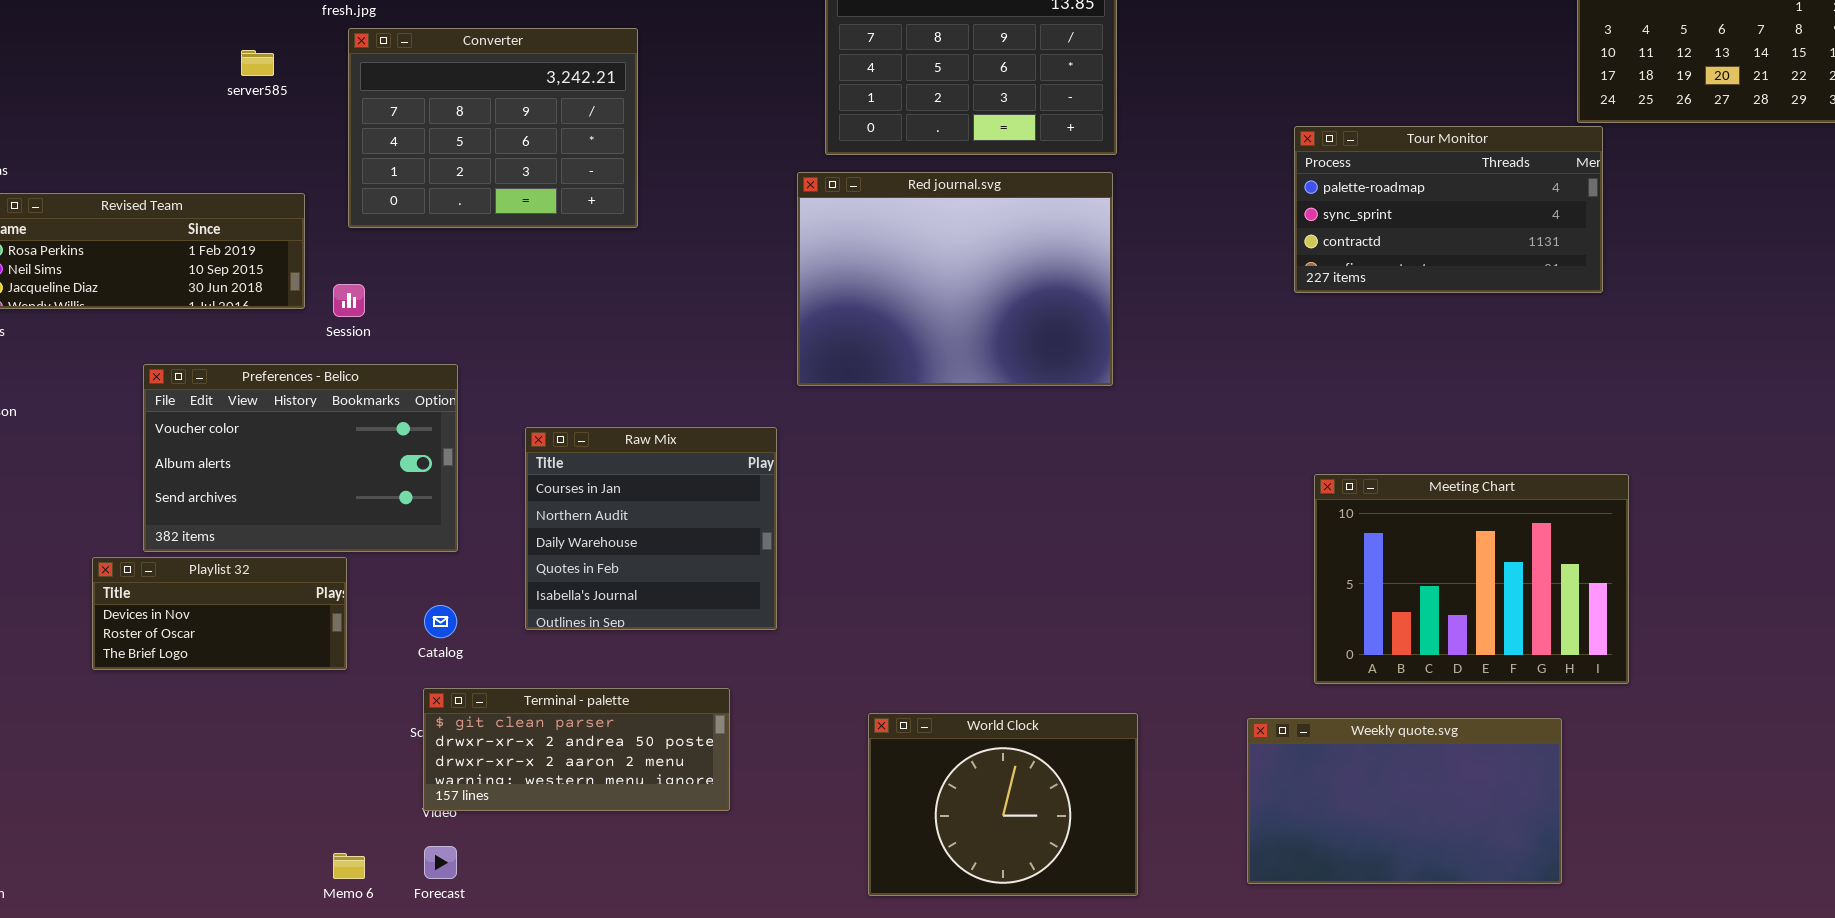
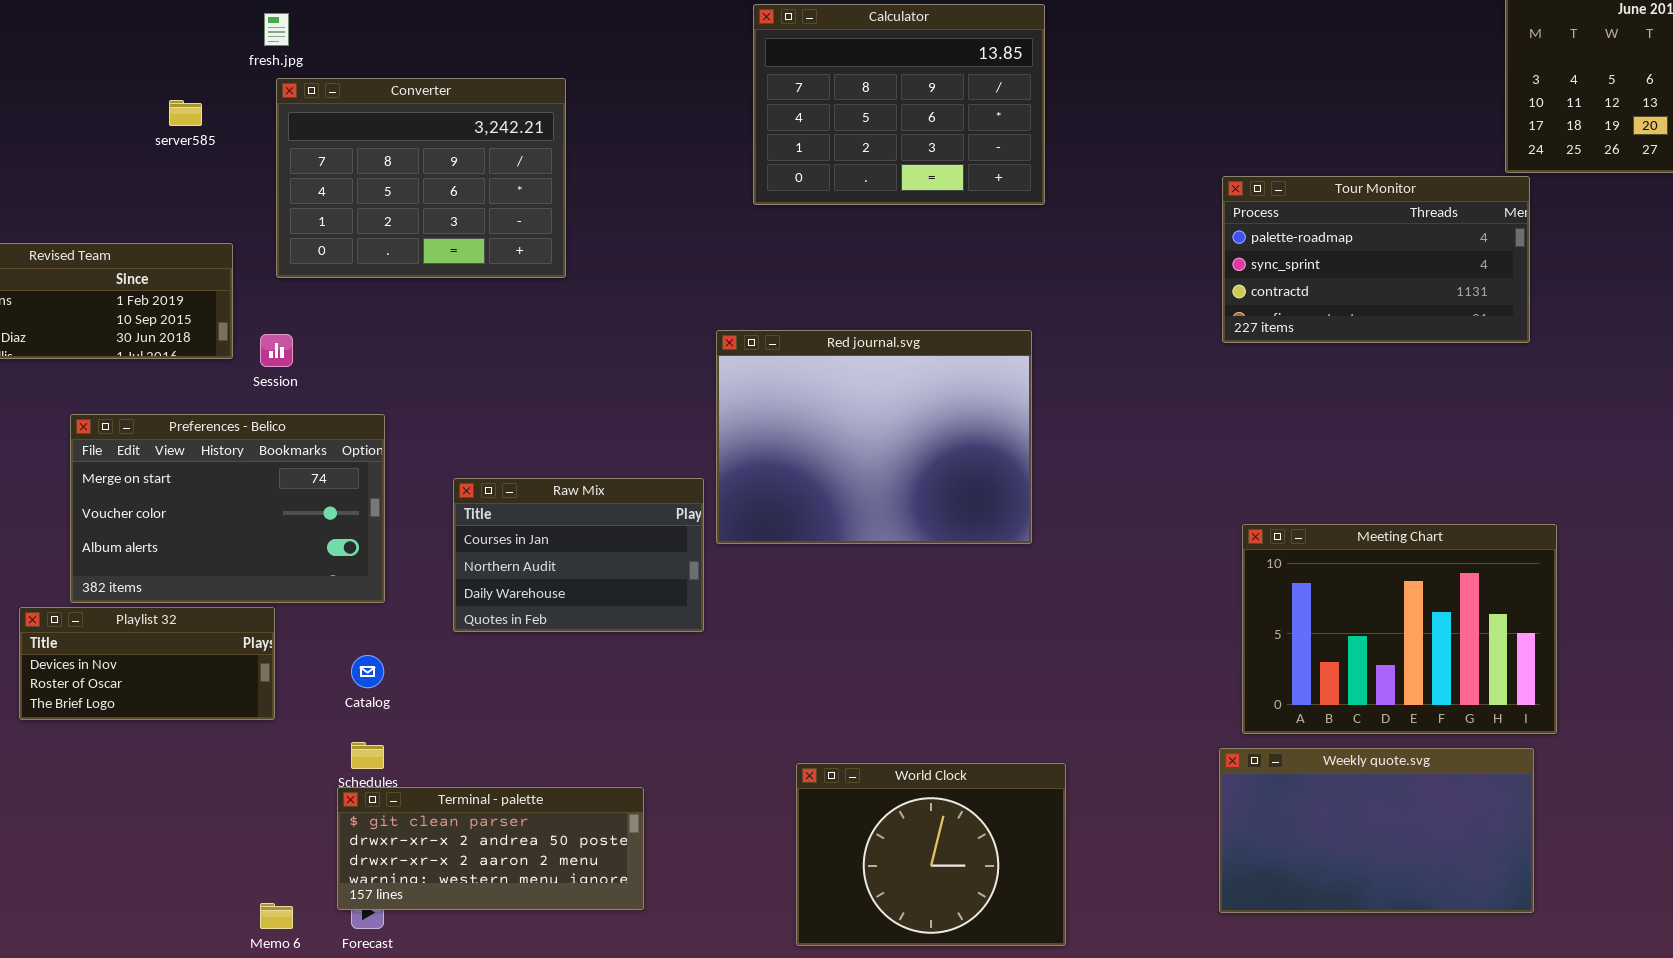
Red journal.svg: [797,172,1113,386] -> [716,330,1032,544], moved
Preferences - Belico: [143,364,458,552] -> [70,414,385,603], scrolled up 1 row
Raw Mix: [525,427,777,630] -> [453,478,704,632], resized
Terminal - palette: [423,688,730,811] -> [337,787,644,910], moved
Weekly quote.svg: [1247,718,1562,884] -> [1219,748,1534,913], moved

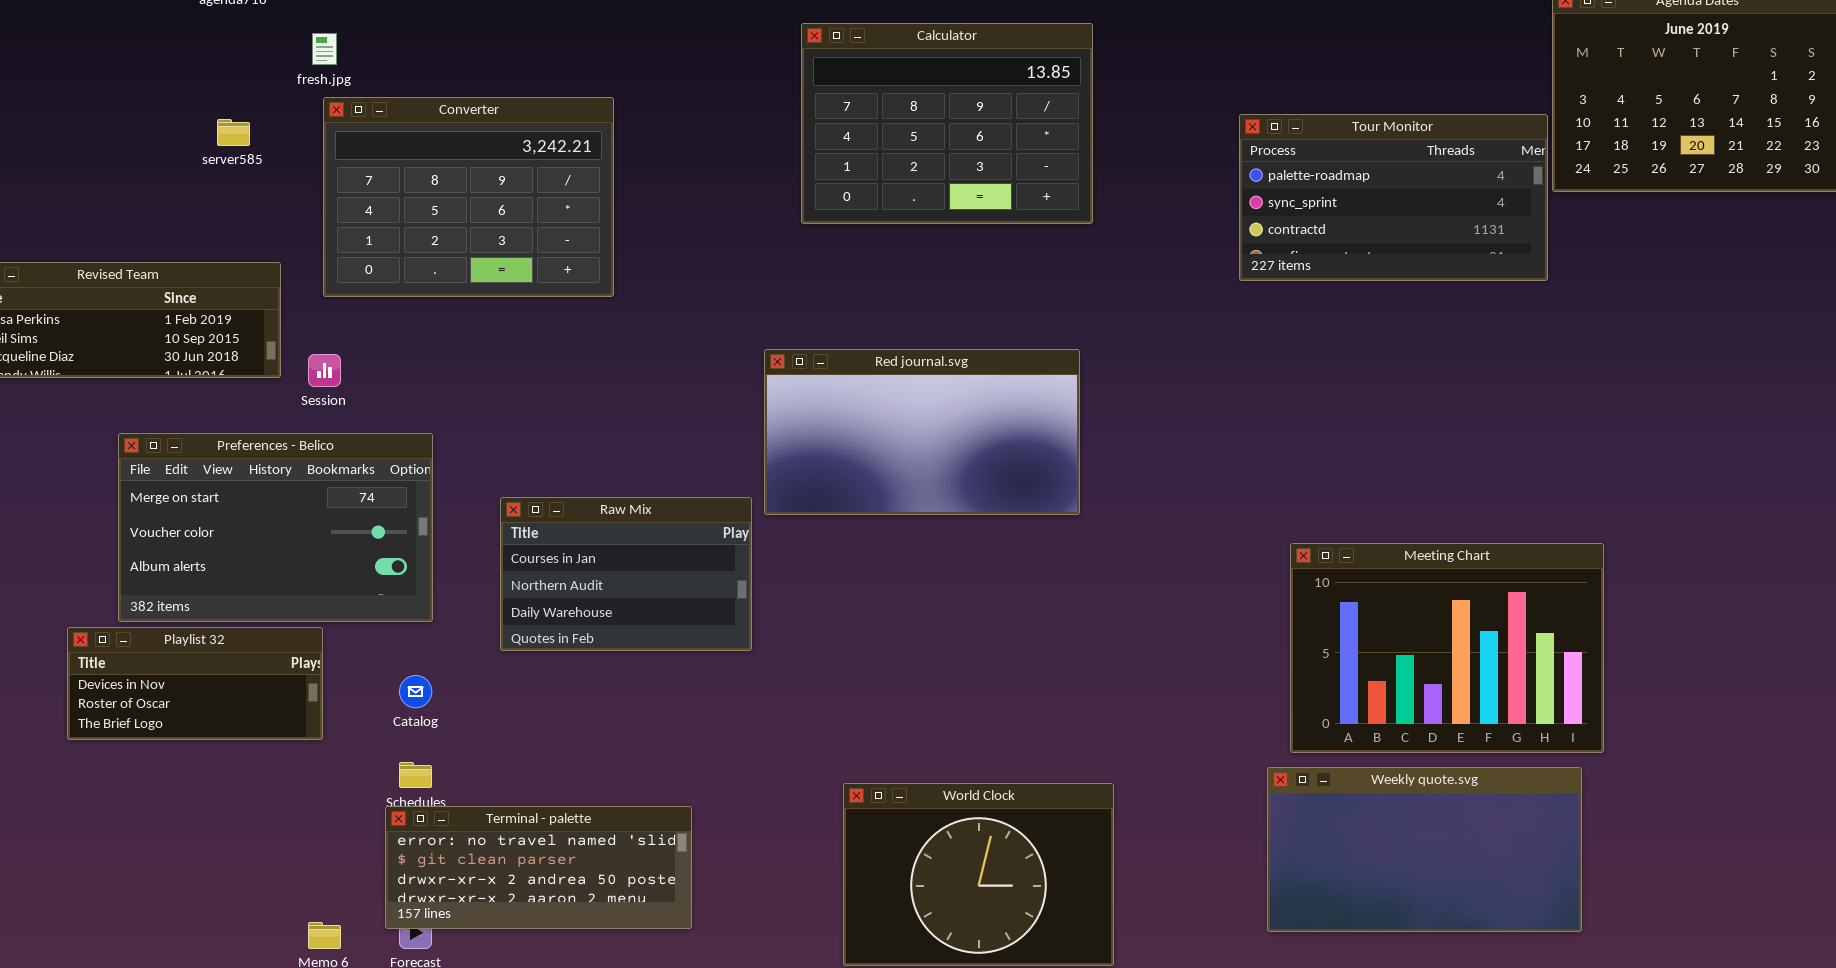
Tour Monitor: [1222,176,1530,343] -> [1239,114,1548,281], moved
Red journal.svg: [716,330,1032,544] -> [764,349,1080,515], resized
Terminal - palette: [337,787,644,910] -> [385,806,692,929], scrolled up 1 row

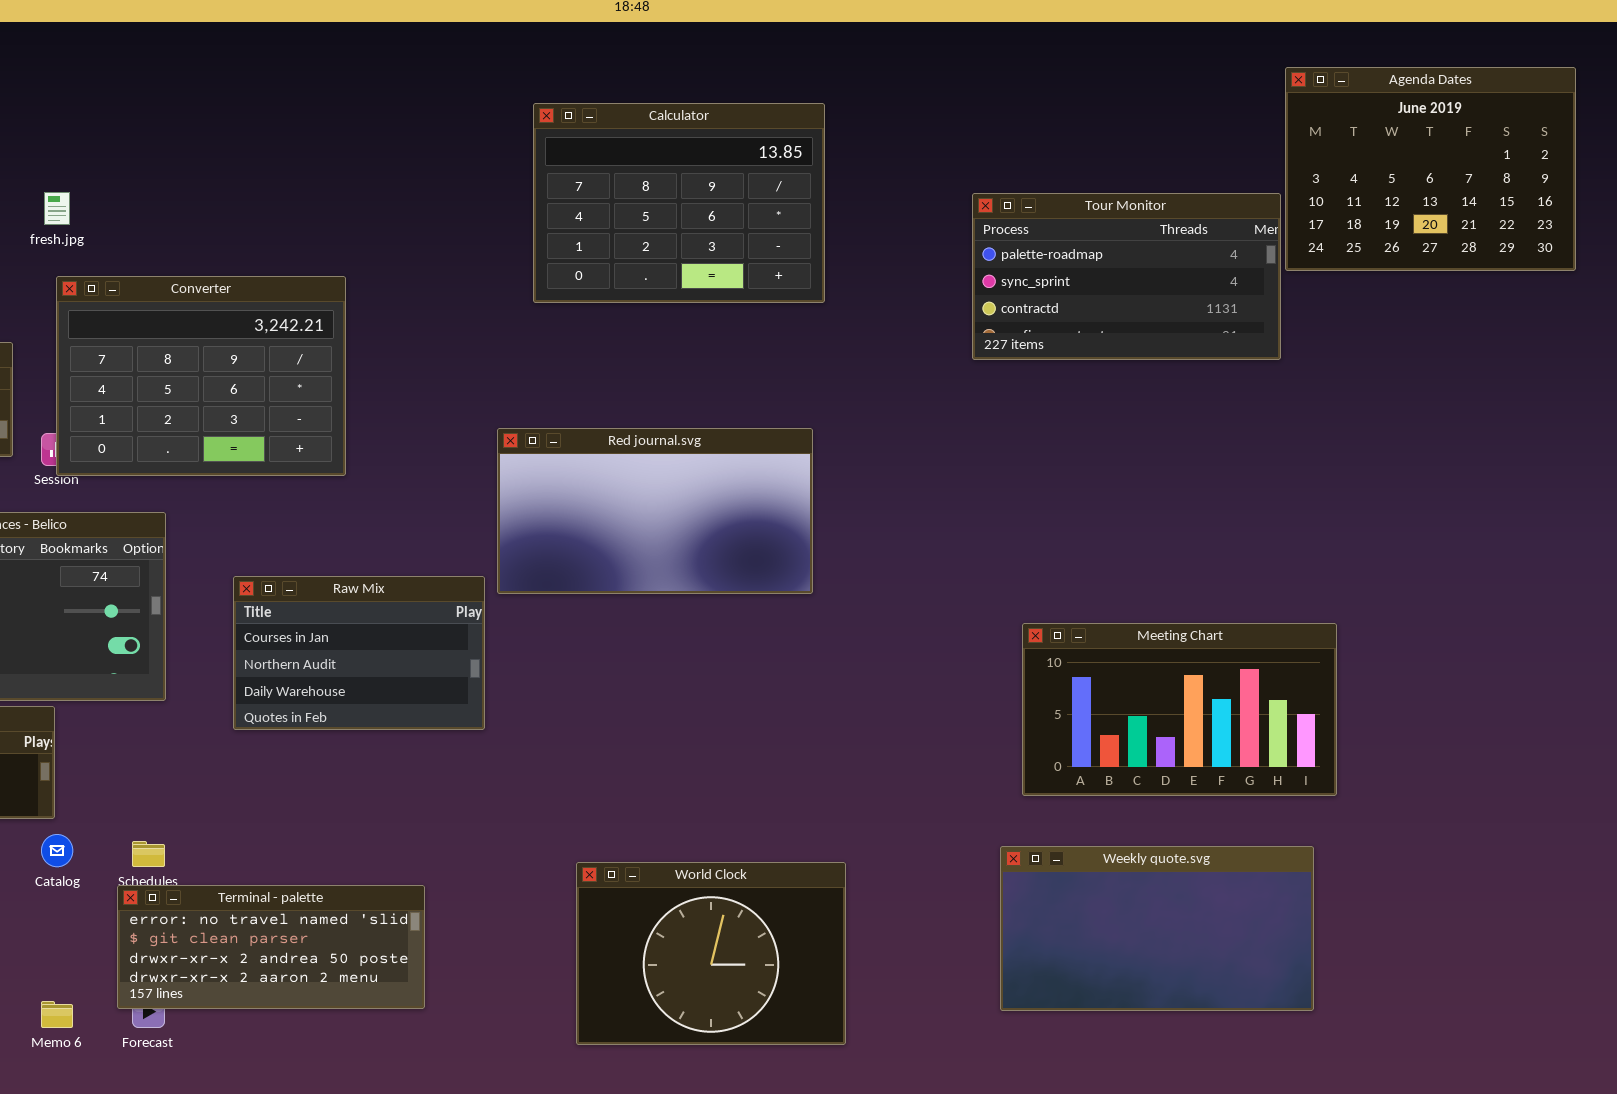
fresh.jpg: [312,33,337,65] -> [44,192,70,225], moved
Converter: [323,97,614,297] -> [56,276,346,476], moved
Meeting Chart: [1290,543,1604,753] -> [1022,623,1337,796], resized
Catalog: [399,675,432,708] -> [41,834,73,867], moved

